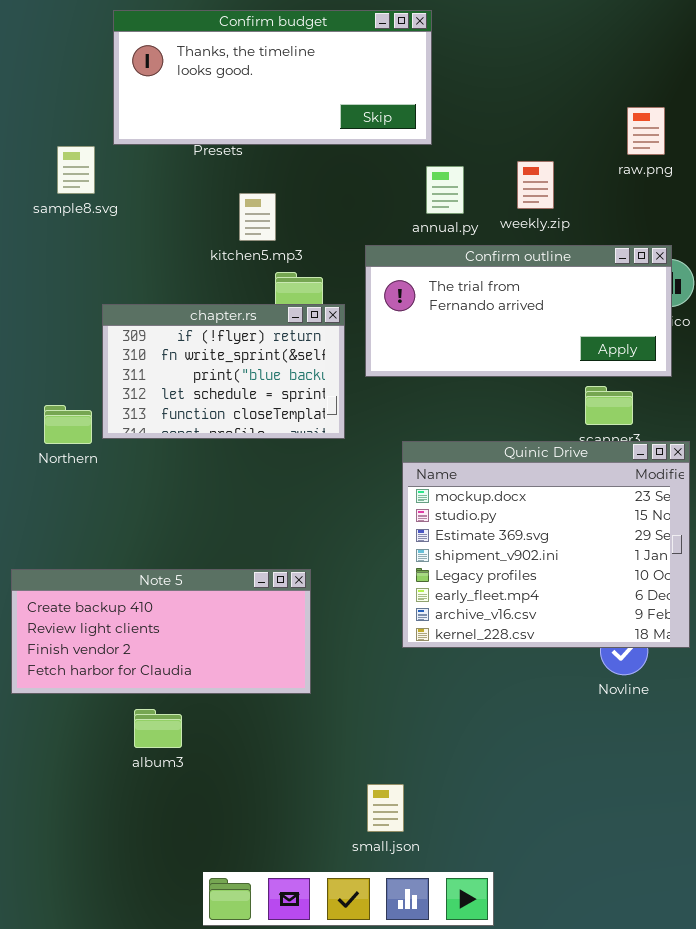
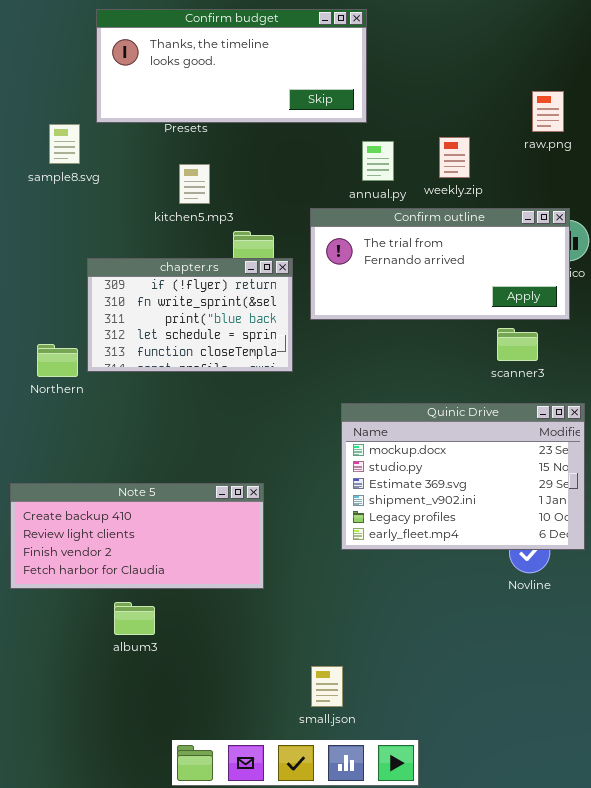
kitchen5.mp3: [239,193,276,241] -> [179,164,210,204], moved
Quinic Drive: [402,441,690,648] -> [341,403,585,550], resized

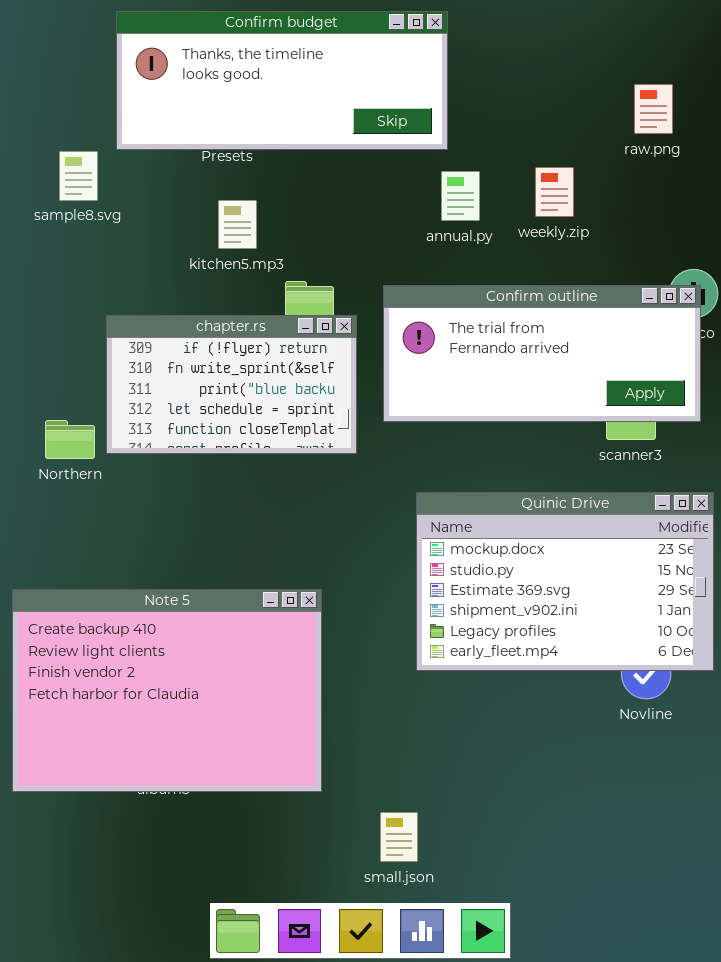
raw.png: [532,91,564,132] -> [634,84,673,134], moved
Confirm outline: [310,208,570,320] -> [383,285,701,422], moved
Note 5: [10,483,264,589] -> [12,589,322,792], resized

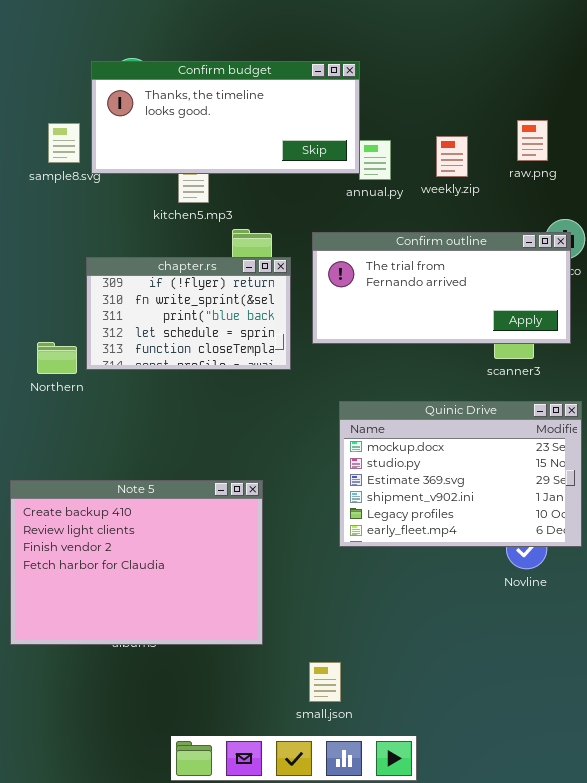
Confirm budget: [116,11,448,150] -> [91,61,360,174], moved
raw.png: [634,84,673,134] -> [517,120,548,161], moved

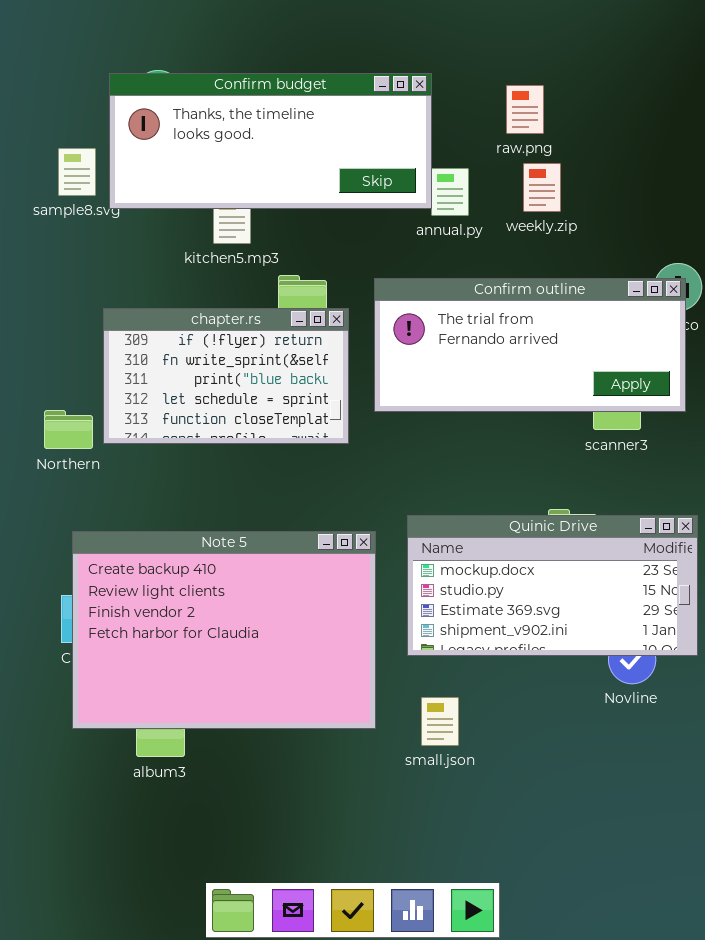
raw.png: [517,120,548,161] -> [506,85,544,134], moved
Quinic Drive: [339,401,582,547] -> [407,515,698,656], resized
Note 5: [10,480,263,645] -> [72,531,376,729], moved
small.json: [309,662,341,702] -> [421,697,459,746], moved

